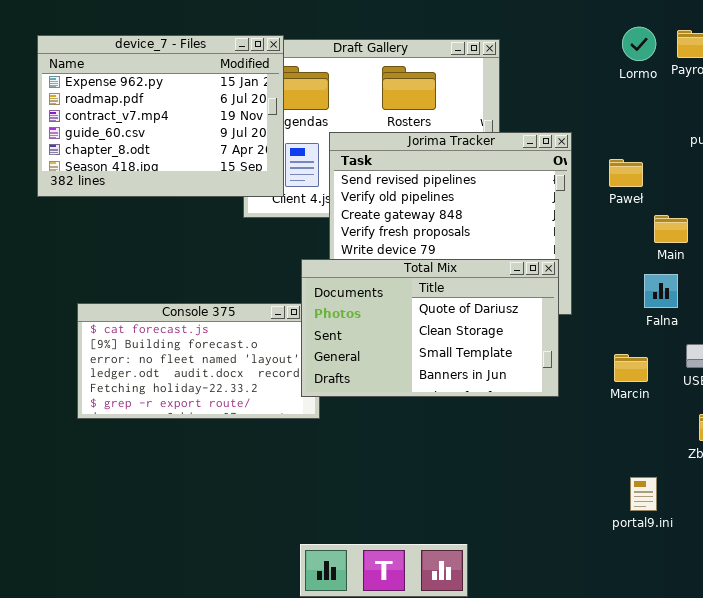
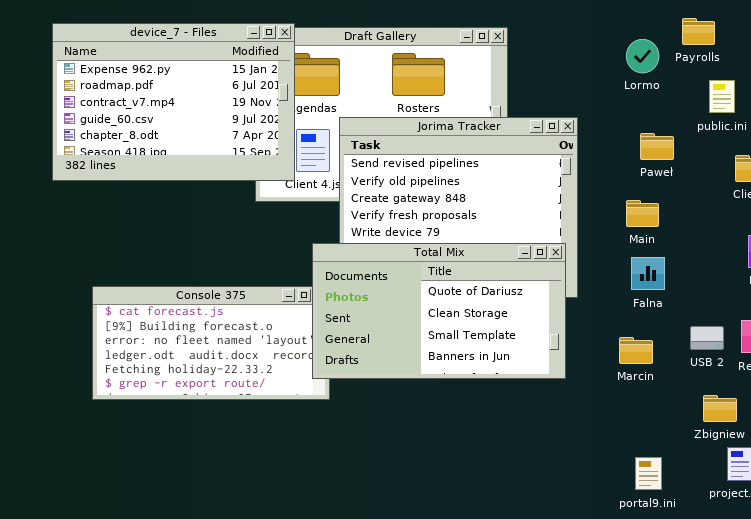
Lormo: [622,27,656,61] -> [626,39,659,73], moved
Paweł: [609,159,643,187] -> [640,133,674,160], moved
Main: [654,215,688,243] -> [626,200,659,227], moved
Falna: [644,274,678,308] -> [631,257,665,290], moved

